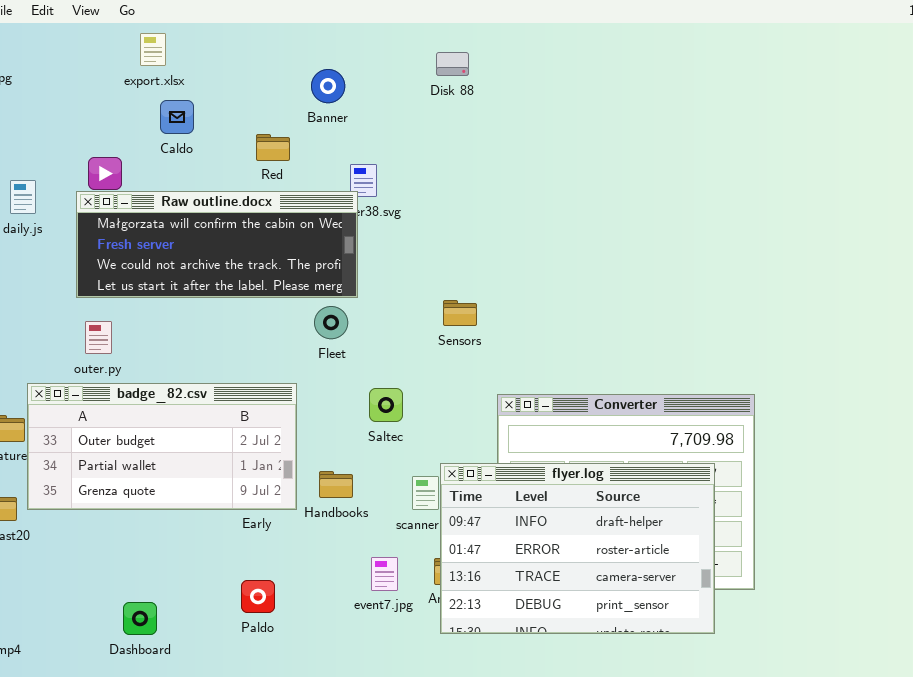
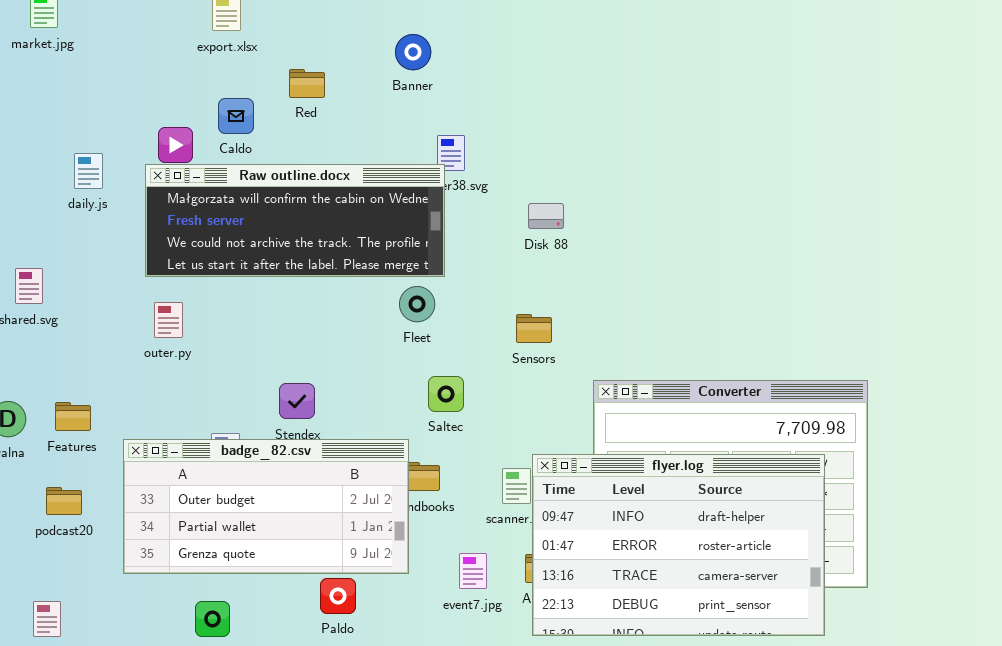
Disk 88: [436,52,469,76] -> [528,203,564,229], moved
Caldo: [160,100,194,134] -> [218,98,254,134], moved
Red: [256,134,290,161] -> [289,69,325,98], moved
Sensors: [443,300,477,326] -> [516,314,552,343], moved
badge_82.csv: [27,383,297,510] -> [123,439,409,574], moved
Saltec: [369,388,403,422] -> [428,376,464,412], moved

